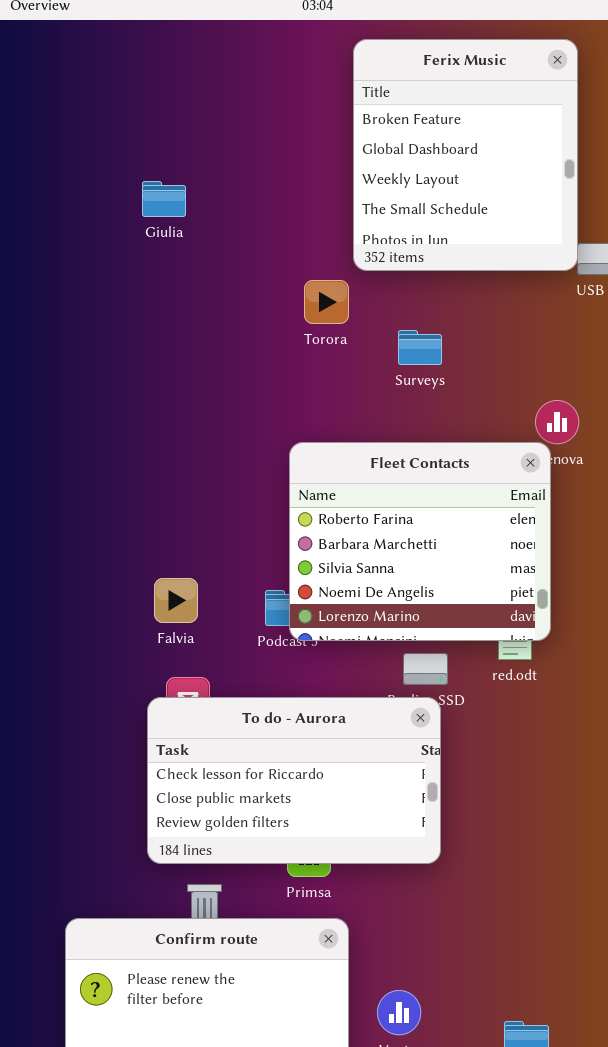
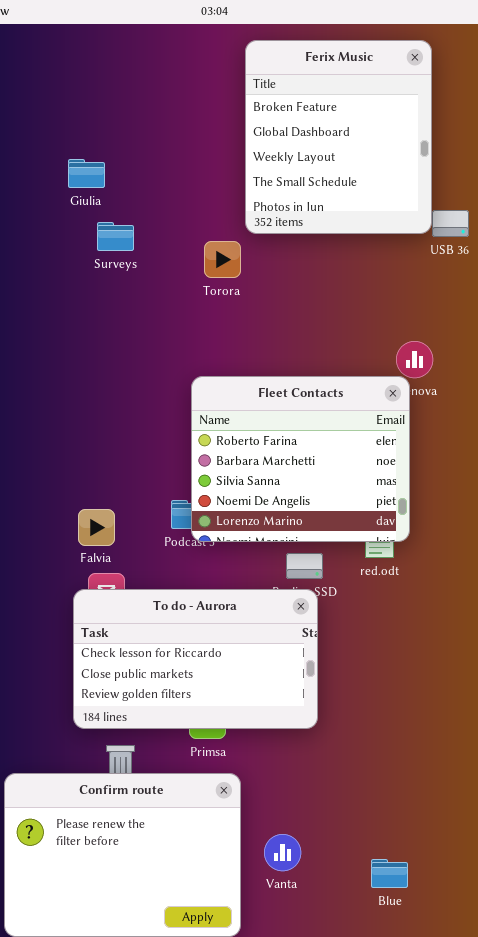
Surveys: [398,330,442,365] -> [97,222,134,251], moved
Falvia: [154,578,198,623] -> [78,509,115,546], moved

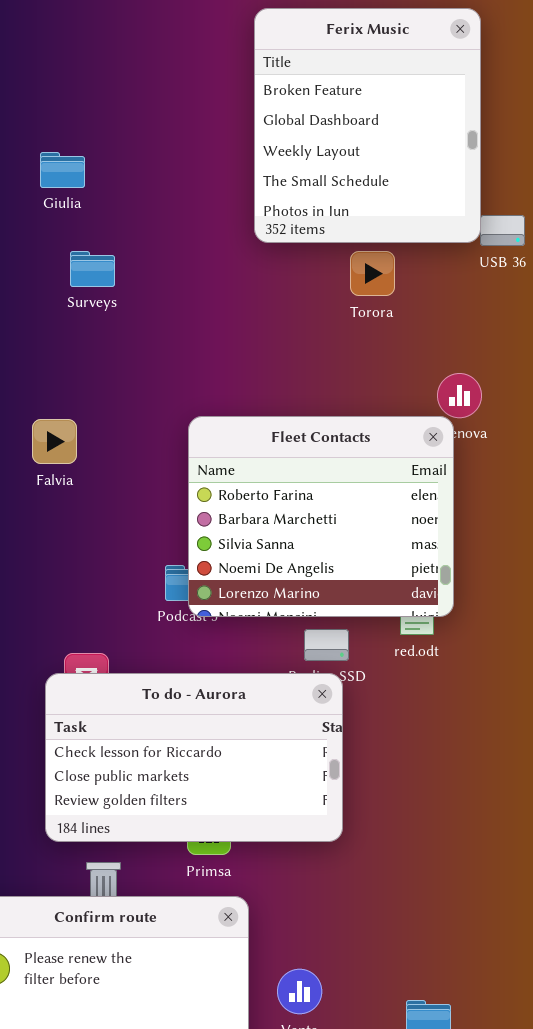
Surveys: [97,222,134,251] -> [70,251,115,287], moved
Torora: [204,241,241,278] -> [350,251,395,296], moved
Falvia: [78,509,115,546] -> [32,419,77,464], moved

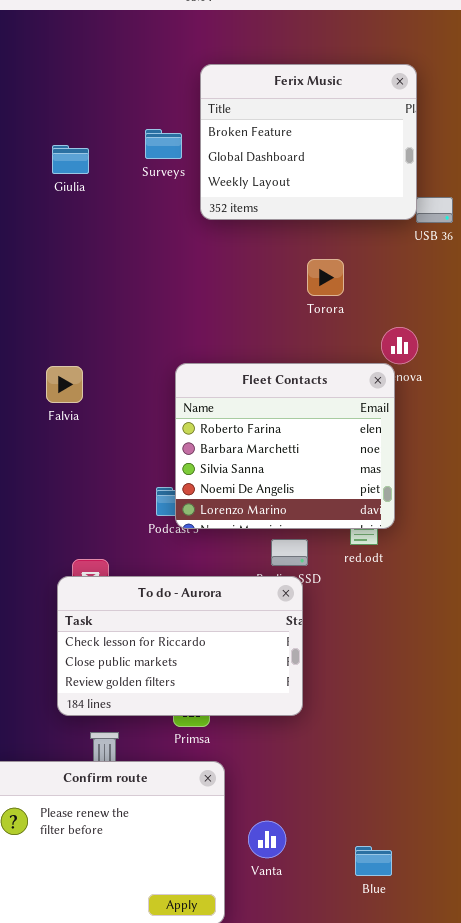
Ferix Music: [254,8,481,243] -> [200,64,417,220], resized
Surveys: [70,251,115,287] -> [145,129,182,159], moved
Torora: [350,251,395,296] -> [307,259,344,296], moved

